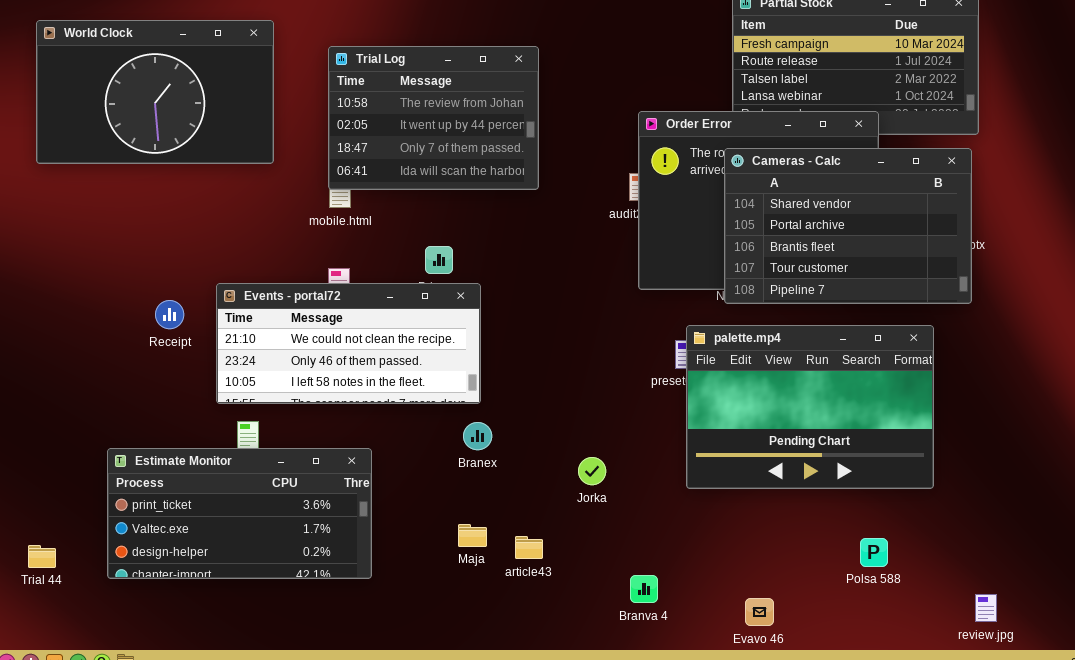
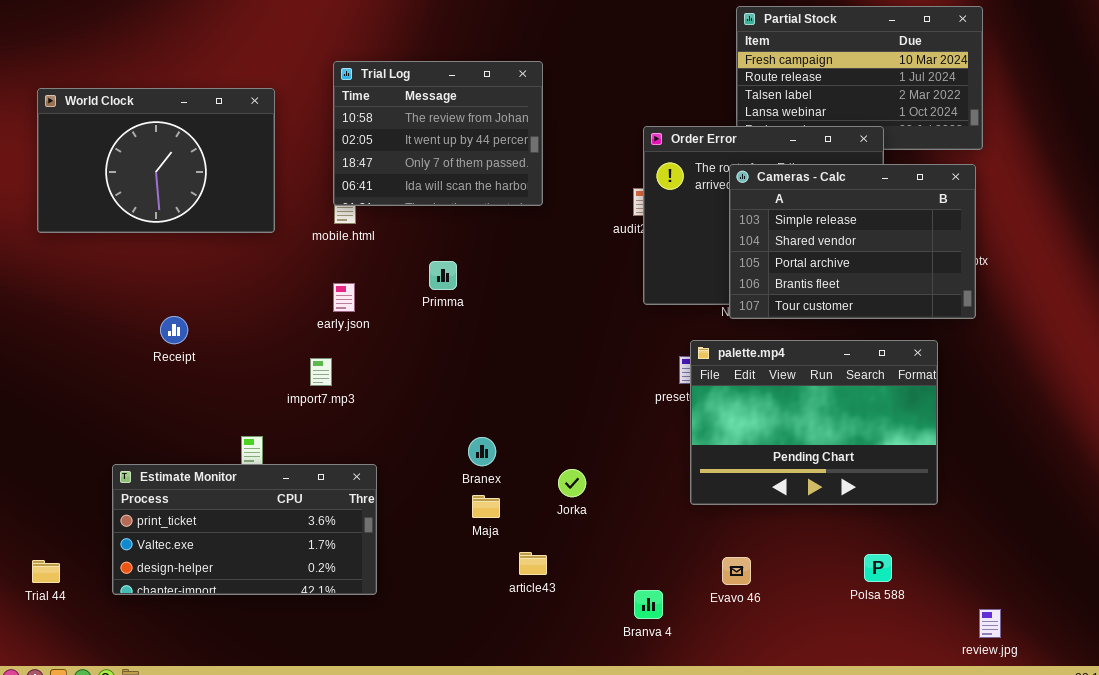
World Clock: [36,20,274,164] -> [37,88,275,233], moved
Cameras - Calc: [724,148,972,304] -> [729,164,976,319], scrolled up 1 row
Events - portal72: [216,283,481,404] -> none, closed
Jorka: [578,457,606,485] -> [558,469,586,497], moved
Maja: [458,524,487,547] -> [472,495,500,518], moved
Evavo 46: [745,598,774,626] -> [722,557,751,585], moved

